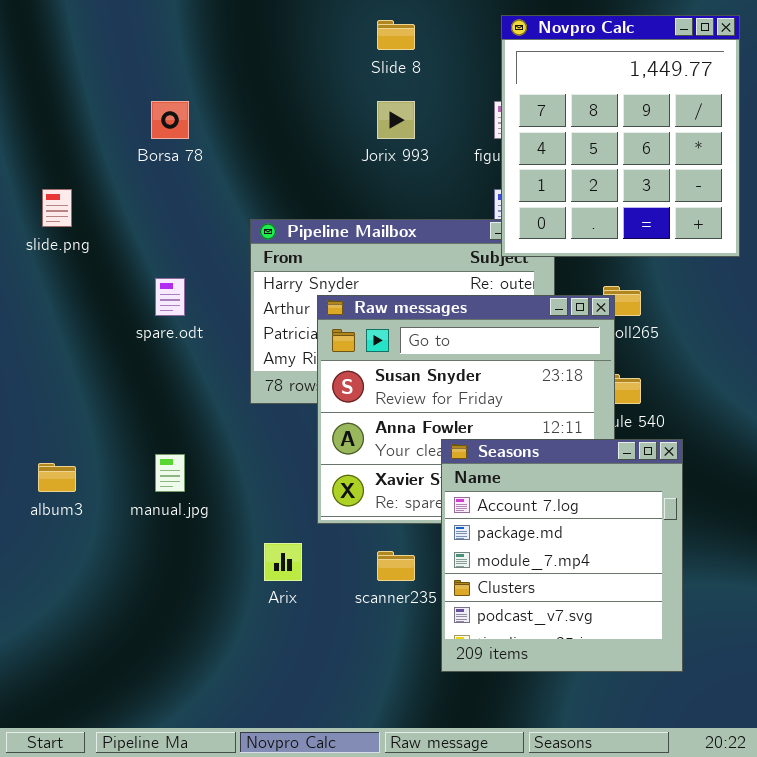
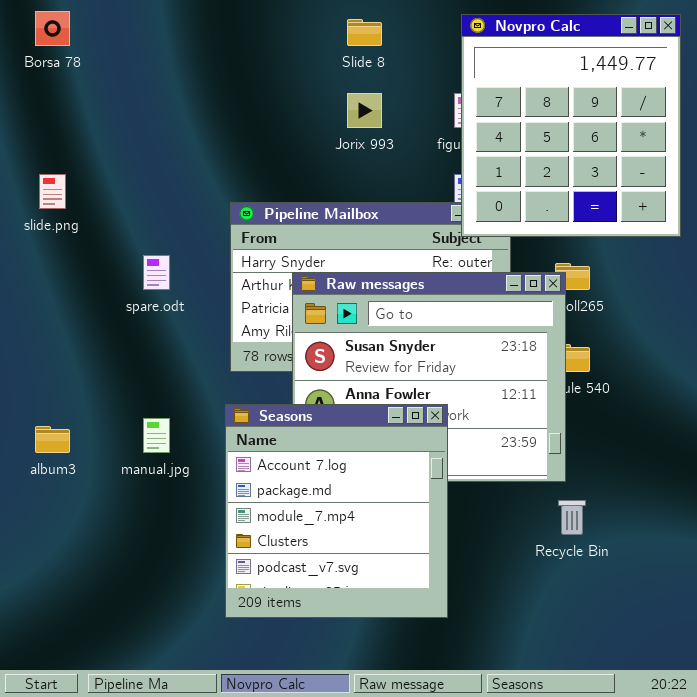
Borsa 78: [151,101,189,139] -> [35,11,70,46], moved
Seasons: [441,439,683,672] -> [225,404,448,618], moved

